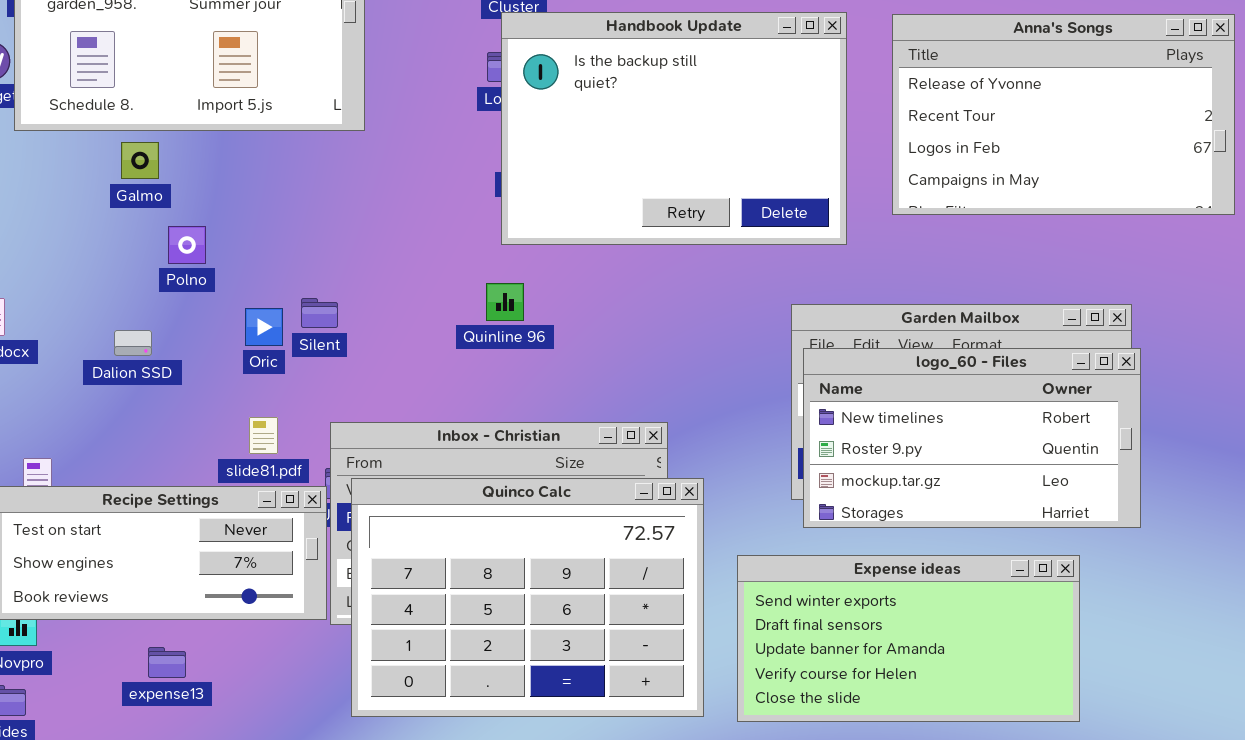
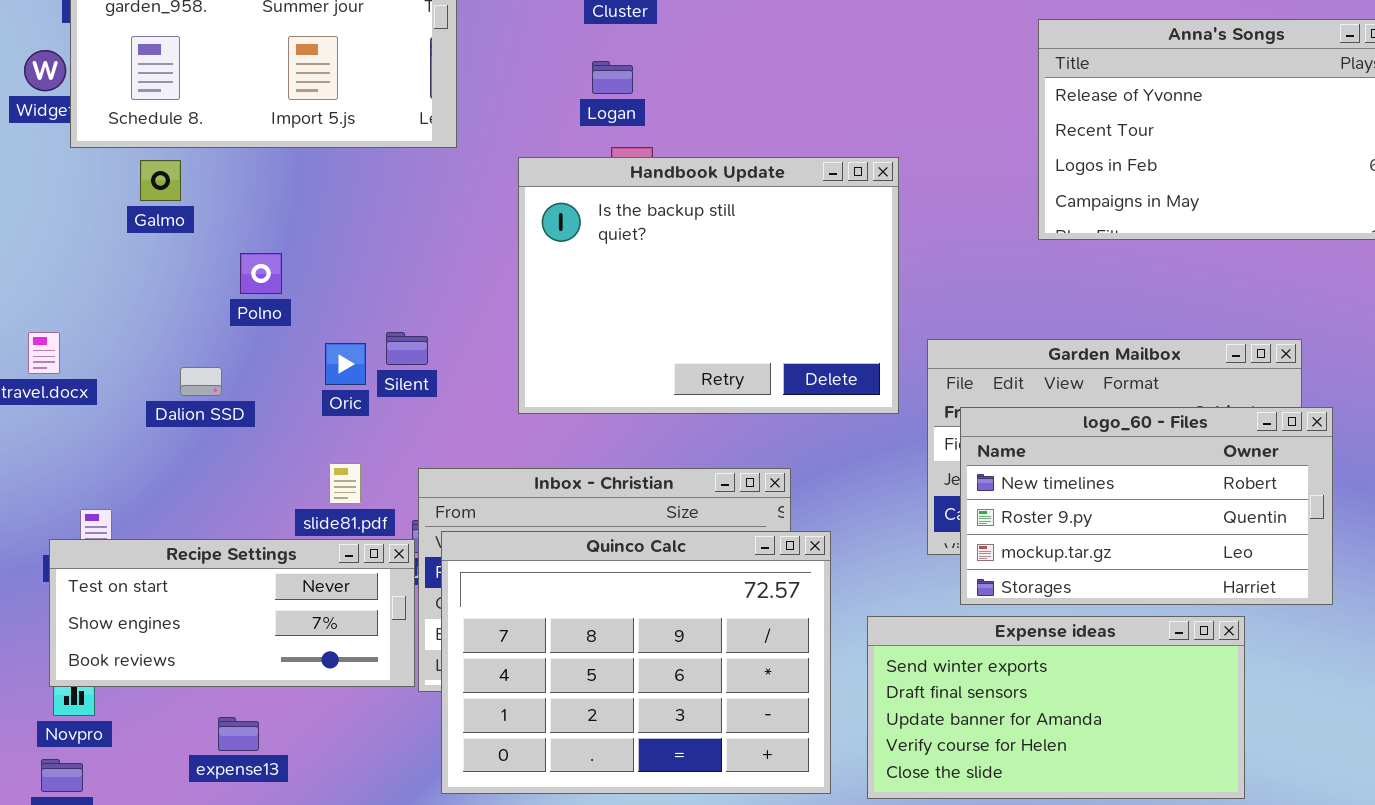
Handbook Update: [501,12,847,245] -> [518,157,899,414], moved
Galmo: [121,142,159,179] -> [140,160,181,201], moved
logo_60 - Files: [803,348,1141,528] -> [960,407,1333,605], moved

